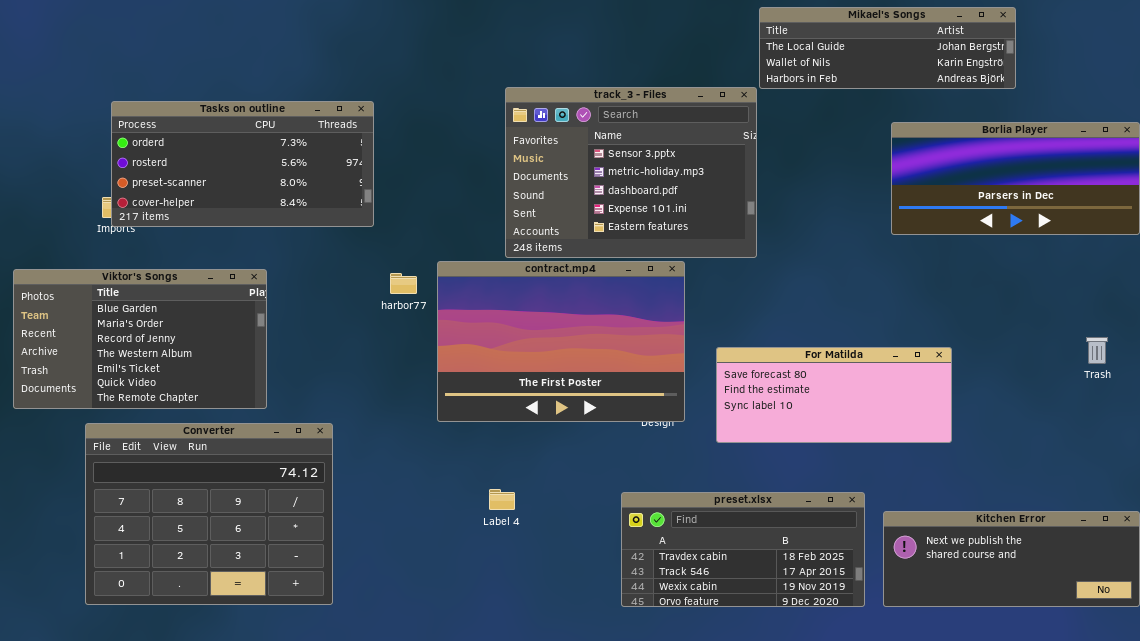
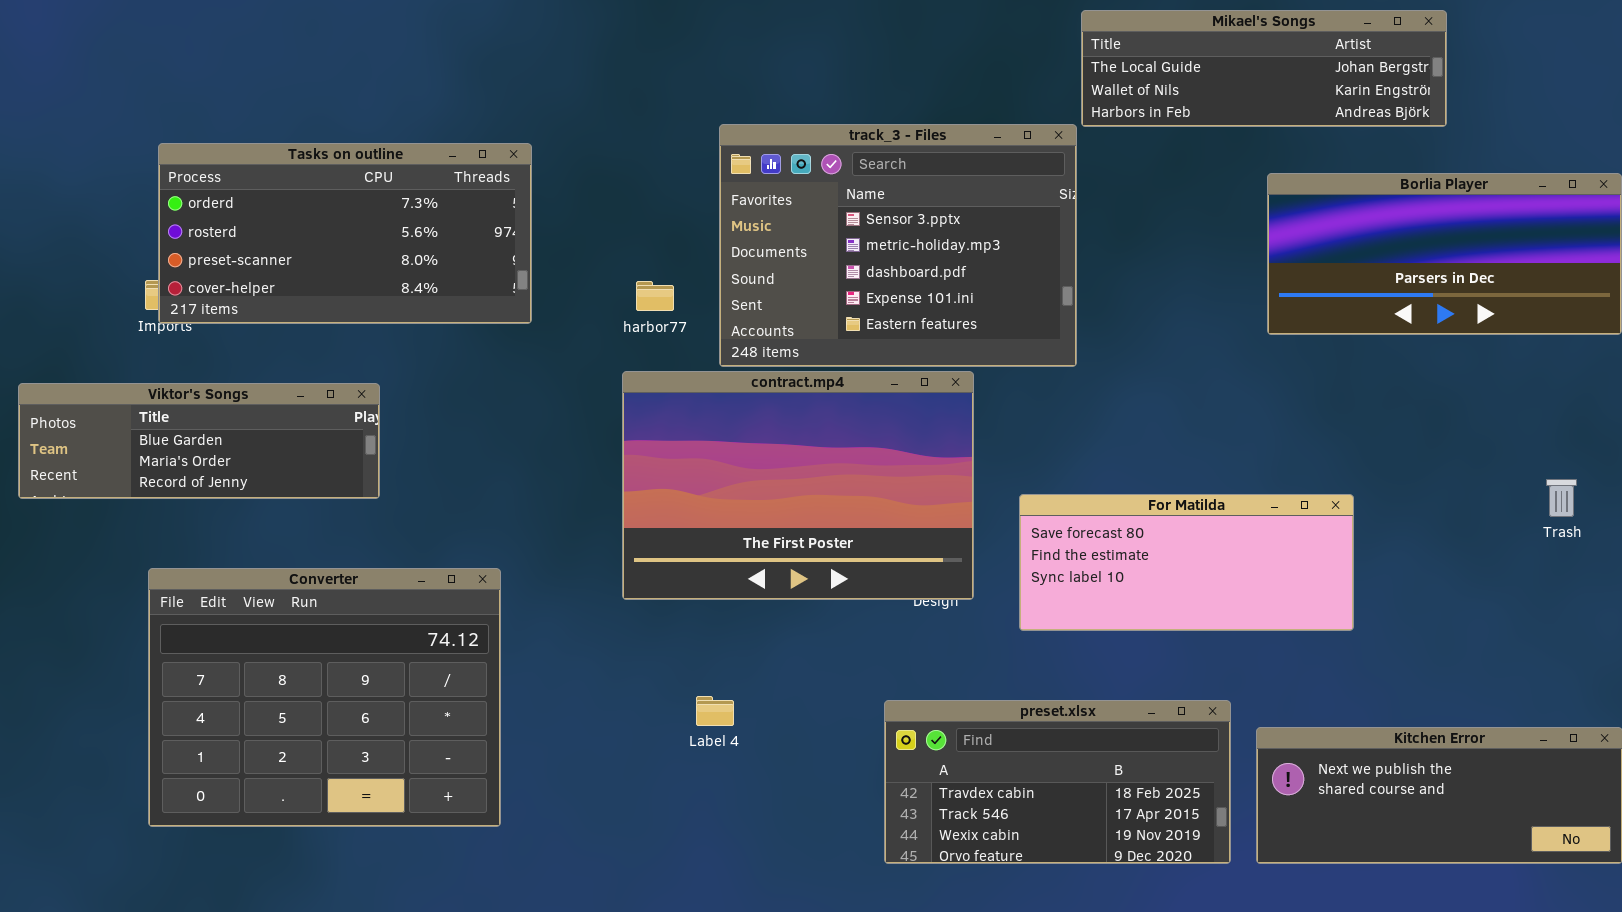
Viktor's Songs: [13,269,267,409] -> [18,383,380,499], resized
harbor77: [390,273,417,294] -> [636,281,674,311], moved
Converter: [85,423,333,605] -> [148,568,501,827], moved

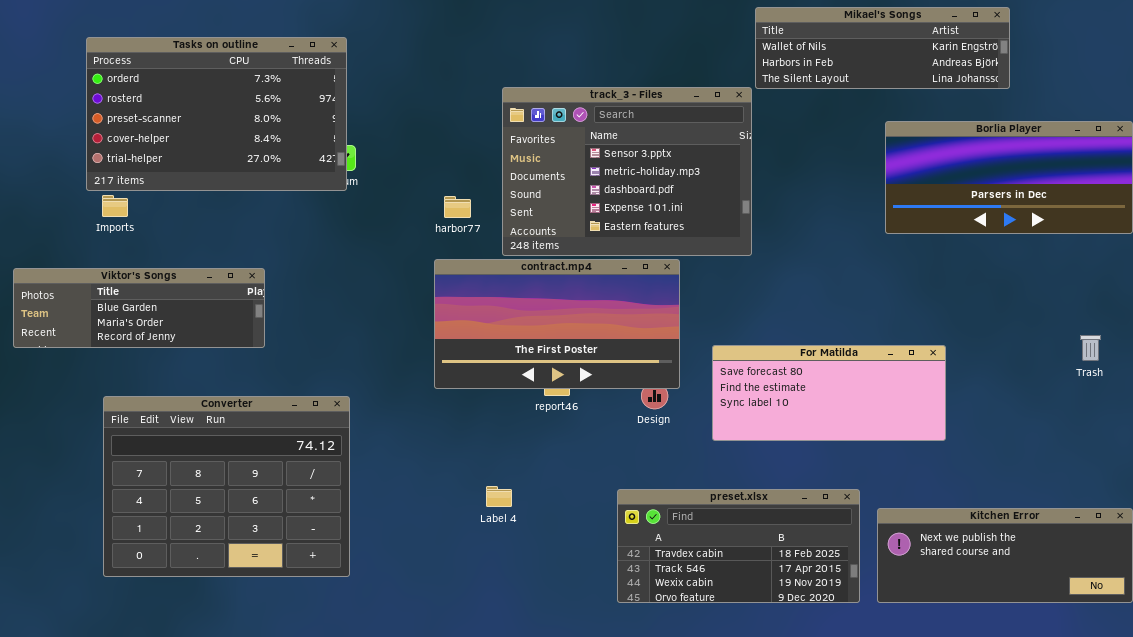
Mikael's Songs: [1081,10,1447,127] -> [755,7,1010,89], scrolled down 1 row
Tasks on outline: [158,143,532,324] -> [86,37,347,191], moved, resized
contract.mp4: [622,371,974,600] -> [434,259,680,389], resized

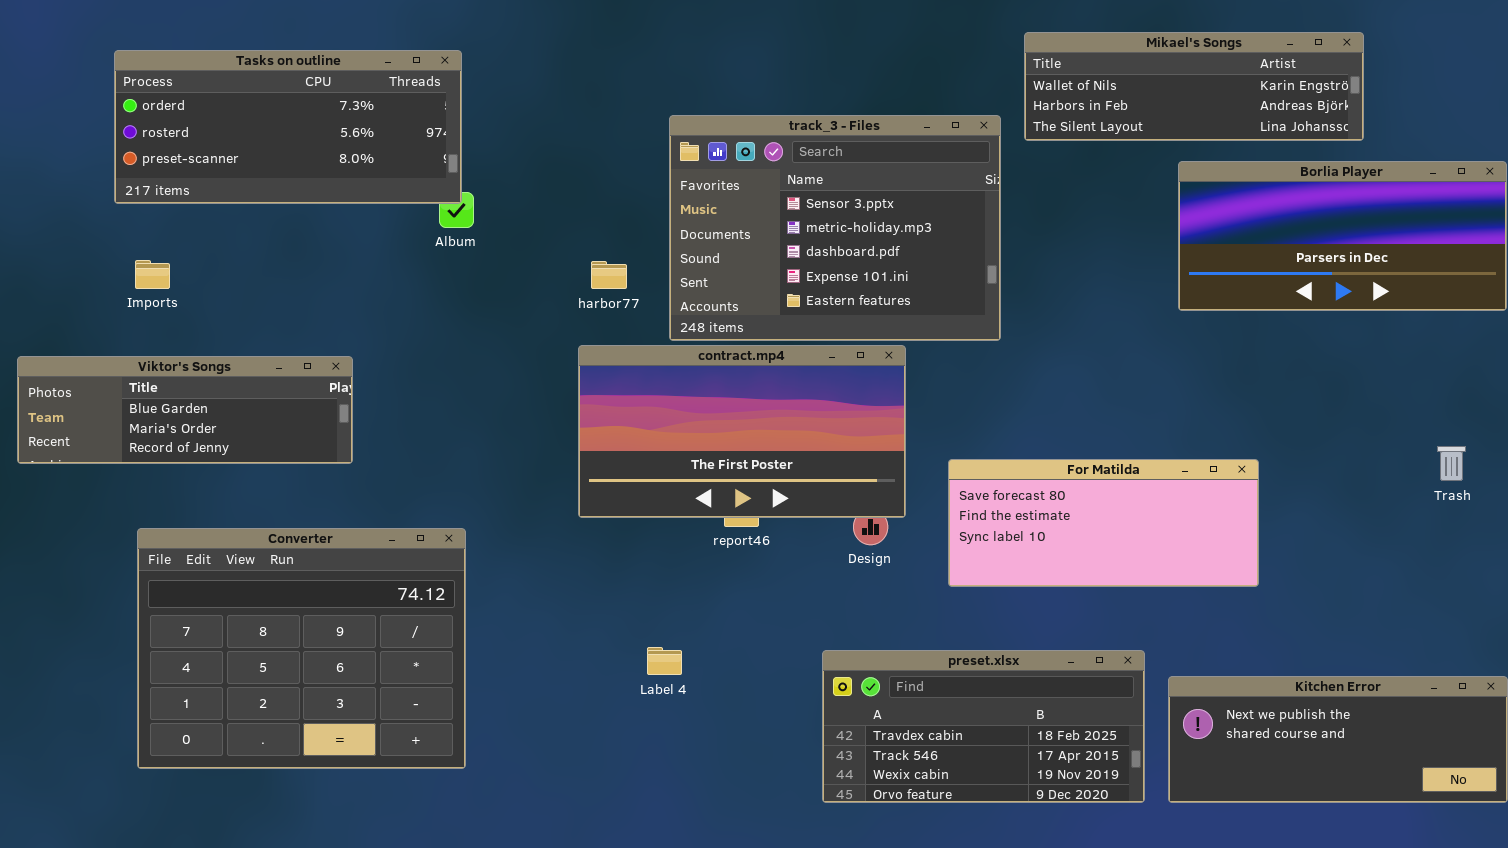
Mikael's Songs: [755,7,1010,89] -> [1024,32,1364,141], moved
Tasks on outline: [86,37,347,191] -> [114,50,462,204], resized

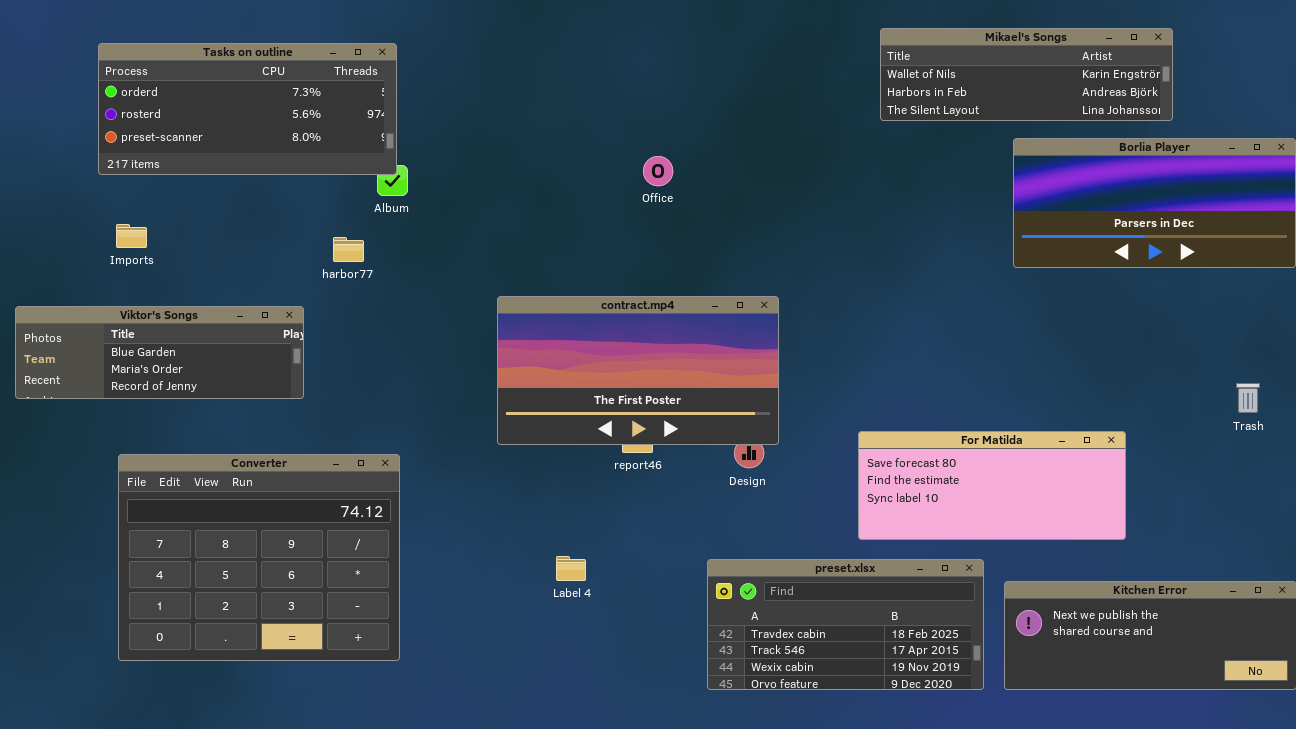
track_3 - Files: [669,115,1001,341] -> none, closed
harbor77: [591,261,627,289] -> [333,237,364,262], moved
For Matilda: [948,459,1259,587] -> [858,431,1126,540], moved

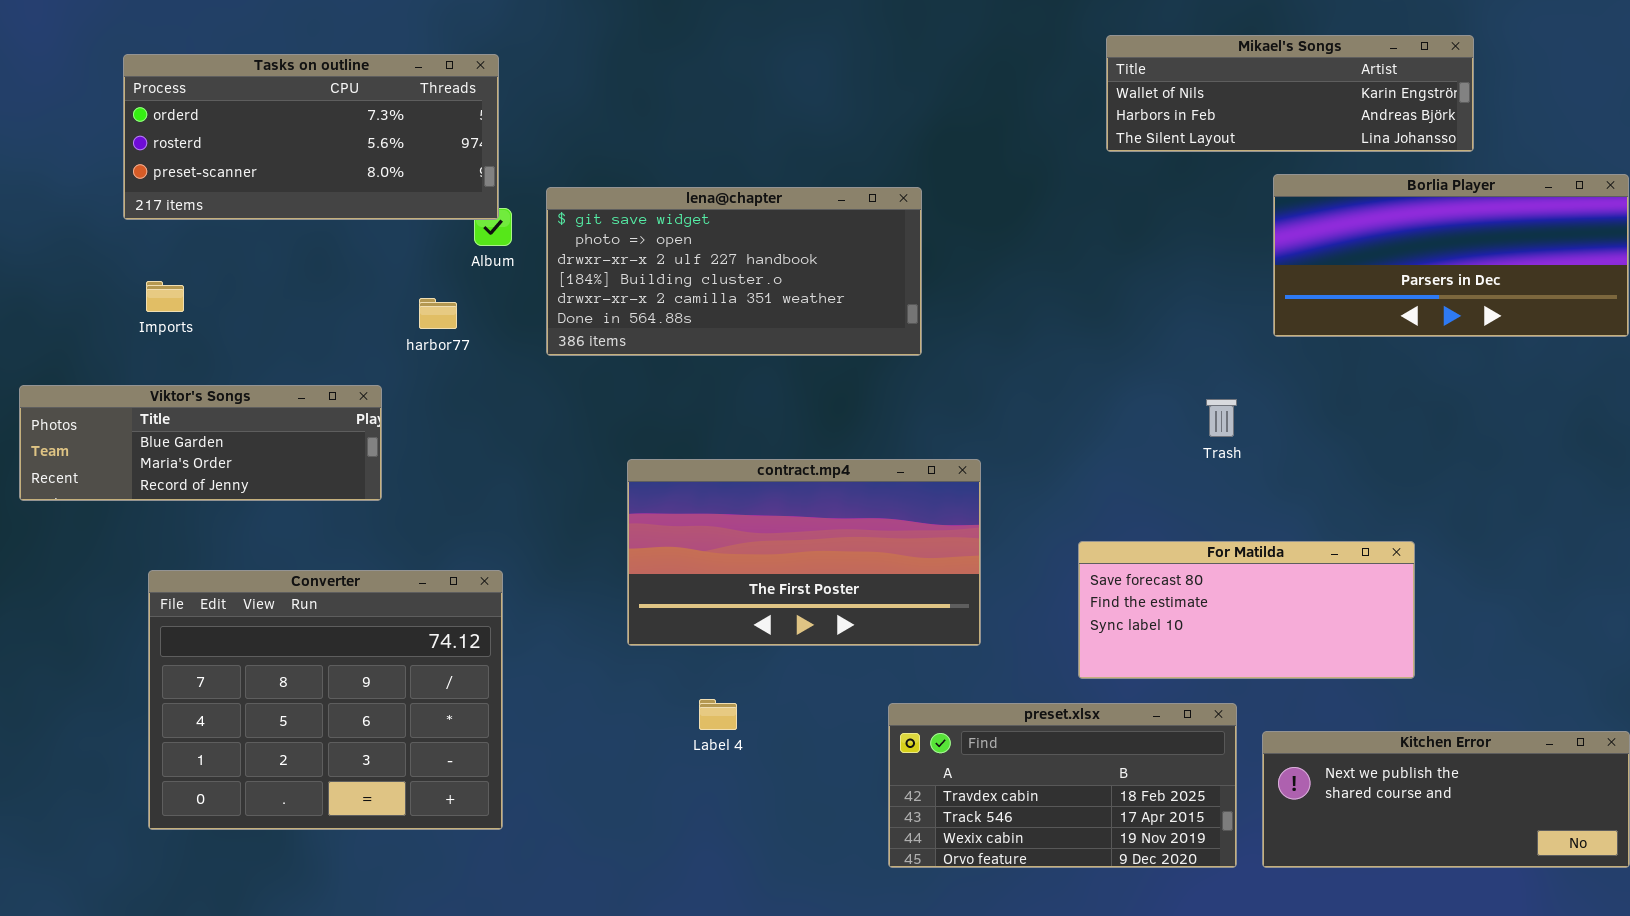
lena@chapter: none -> [546,187,922,356], opened
contract.mp4: [497,296,779,445] -> [627,459,981,646], moved
Trash: [1236,383,1260,413] -> [1206,399,1237,437], moved

